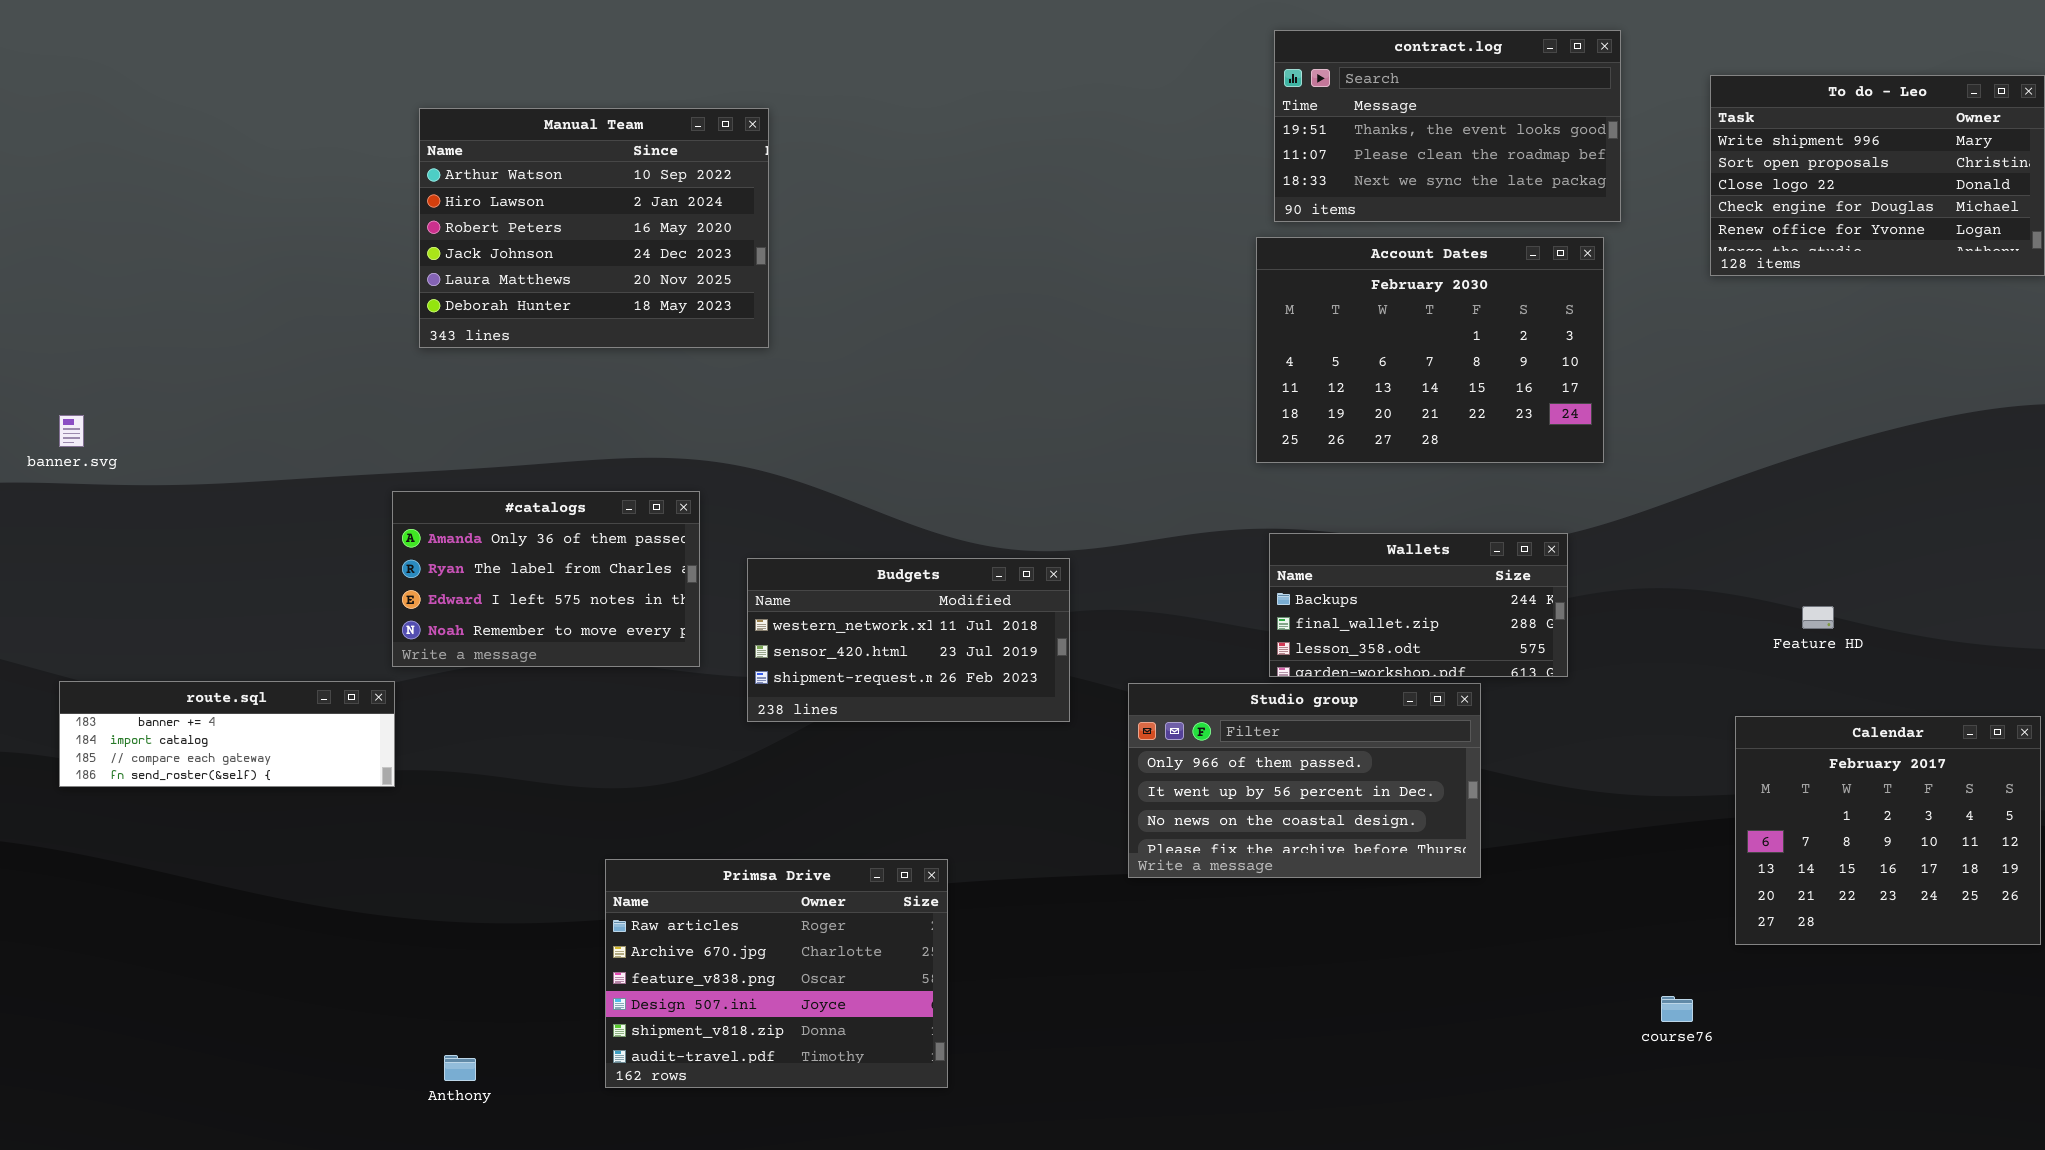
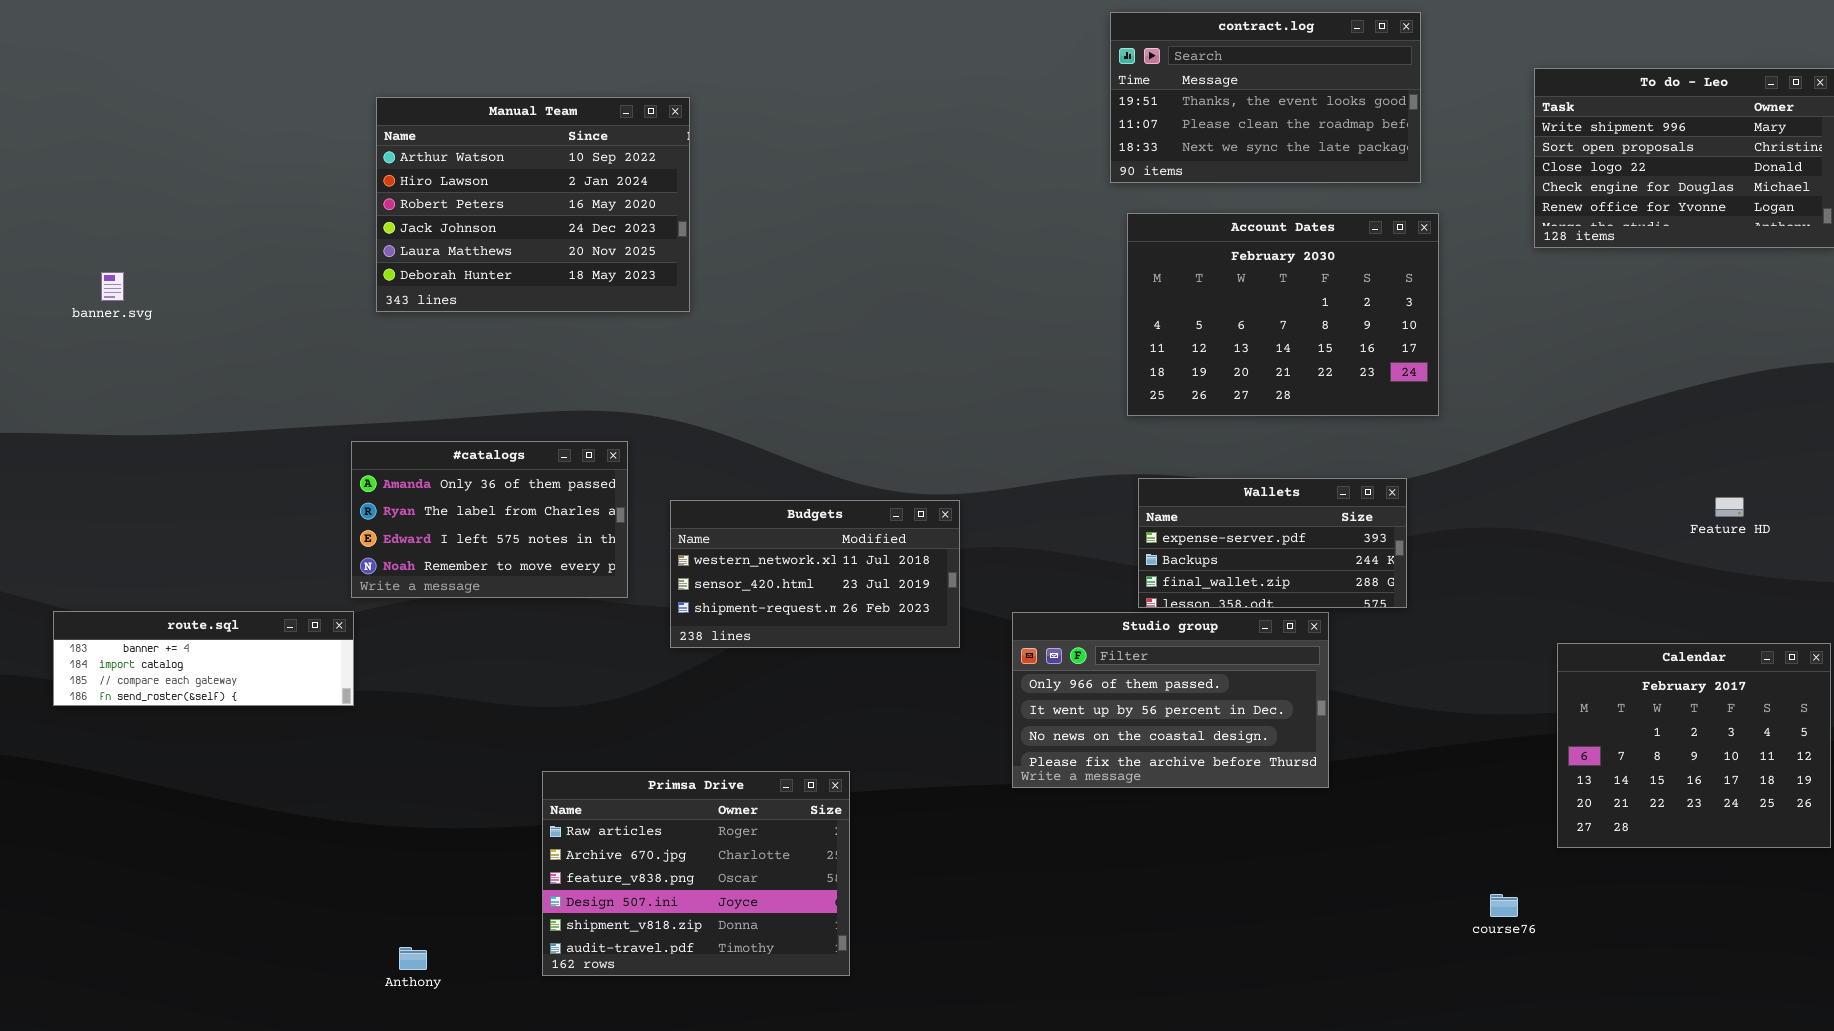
contract.log: [1274,30,1621,222] -> [1110,12,1421,183], moved
banner.svg: [59,415,84,447] -> [101,272,124,301], moved
Wallets: [1269,533,1568,677] -> [1138,478,1407,608], scrolled up 1 row
Feature HD: [1802,606,1834,629] -> [1715,497,1744,517], moved

